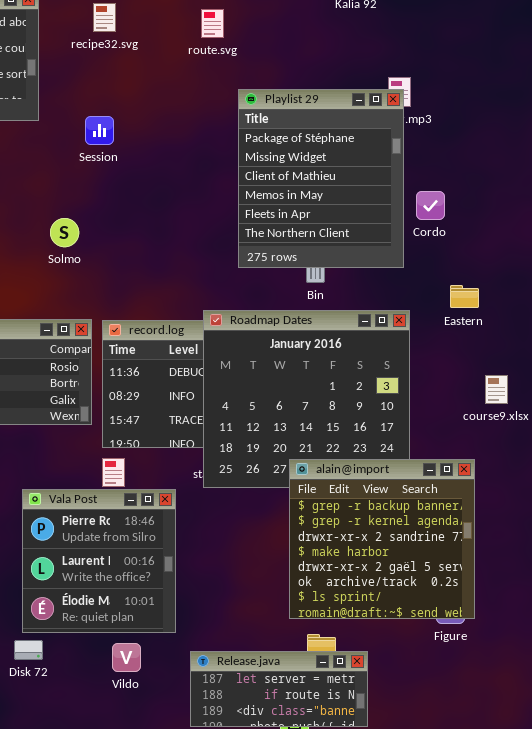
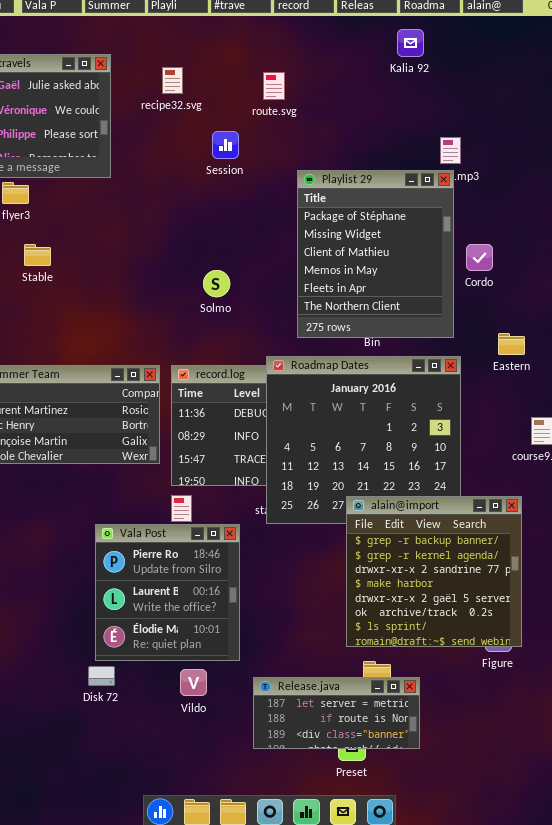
Playlist 29: [238,89,404,268] -> [297,170,454,338], moved
Session: [85,116,114,145] -> [212,131,239,159], moved
Solmo: [50,218,79,247] -> [203,270,230,297], moved

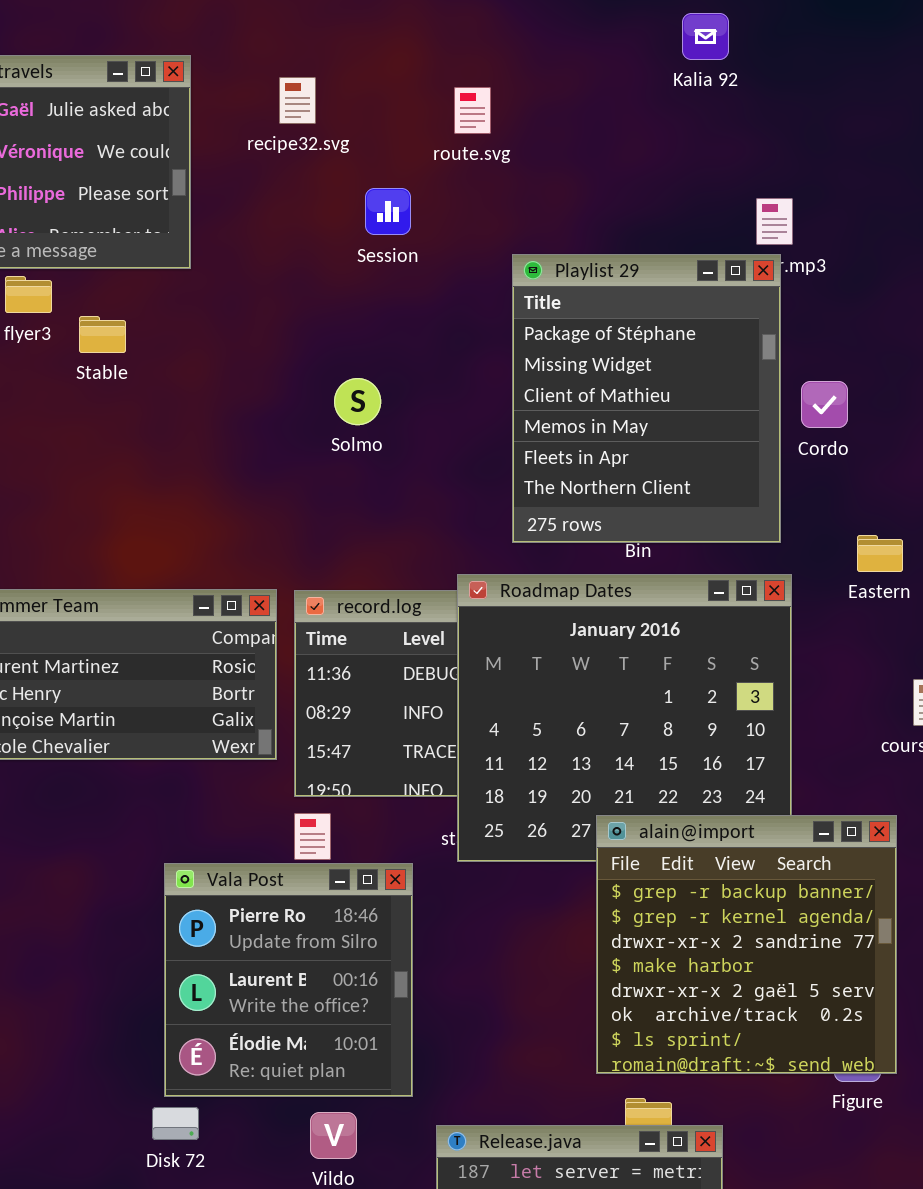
Stable: [24,244,51,266] -> [79,316,126,353], moved
Solmo: [203,270,230,297] -> [334,378,381,425], moved

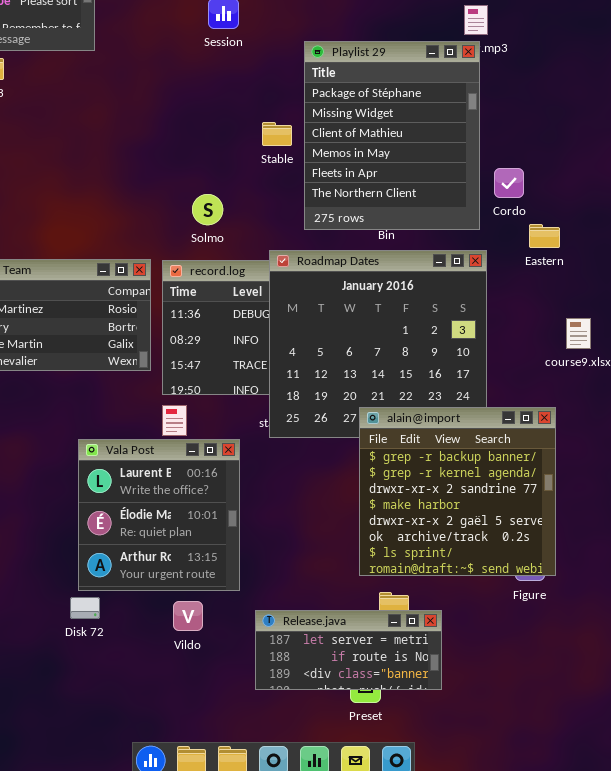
Stable: [79,316,126,353] -> [262,122,292,146], moved
Solmo: [334,378,381,425] -> [192,194,223,225], moved
Cordo: [801,381,848,428] -> [494,168,524,198], moved
Vala Post: [164,863,413,1097] -> [78,439,240,591], scrolled down 1 row

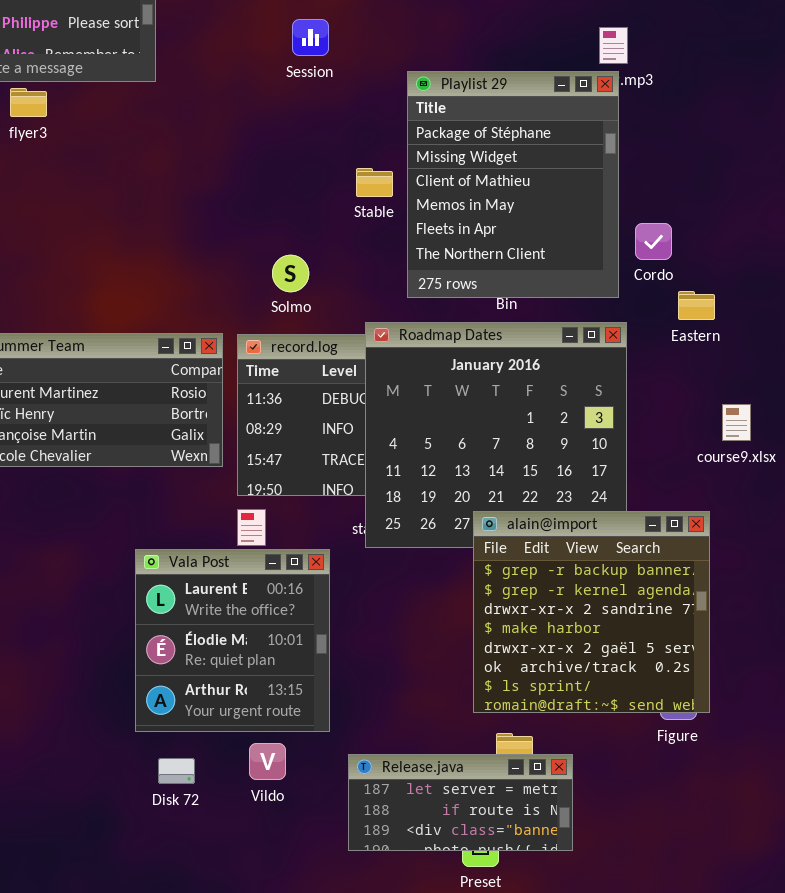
Disk 72: [70,597,100,619] -> [158,758,195,784], moved

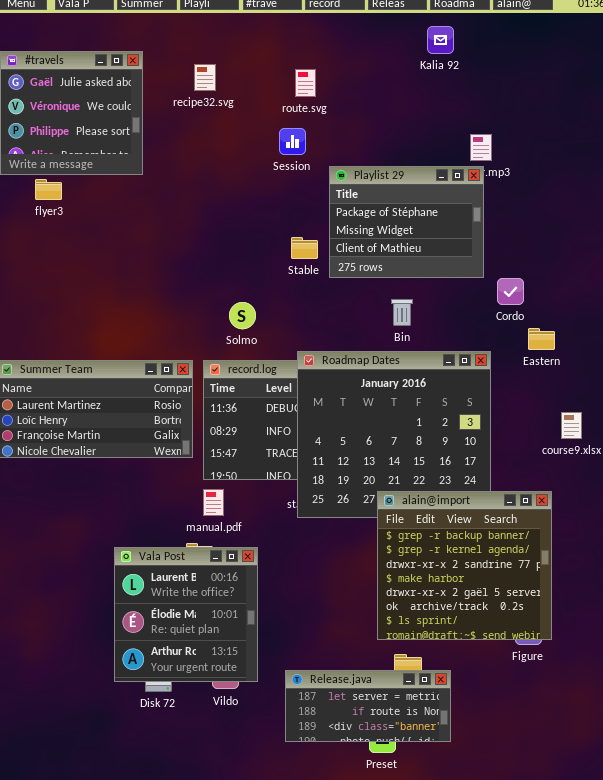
Session: [292,19,329,56] -> [279,128,306,155], moved
Playlist 29: [407,71,619,298] -> [329,166,484,278], resized
Vala Post: [135,549,330,732] -> [114,547,258,682], moved

